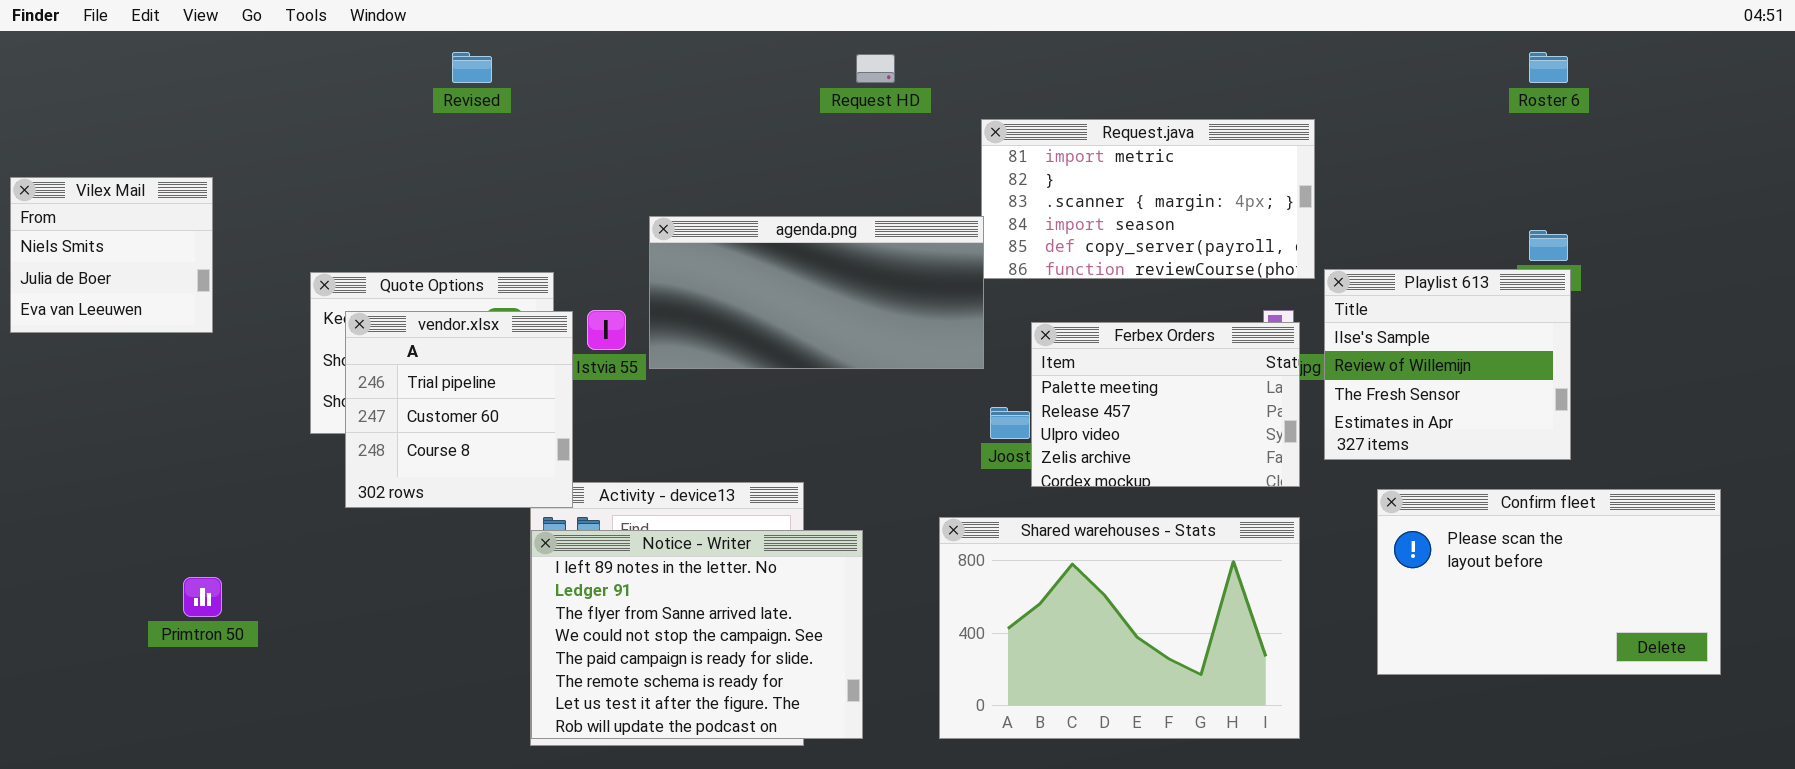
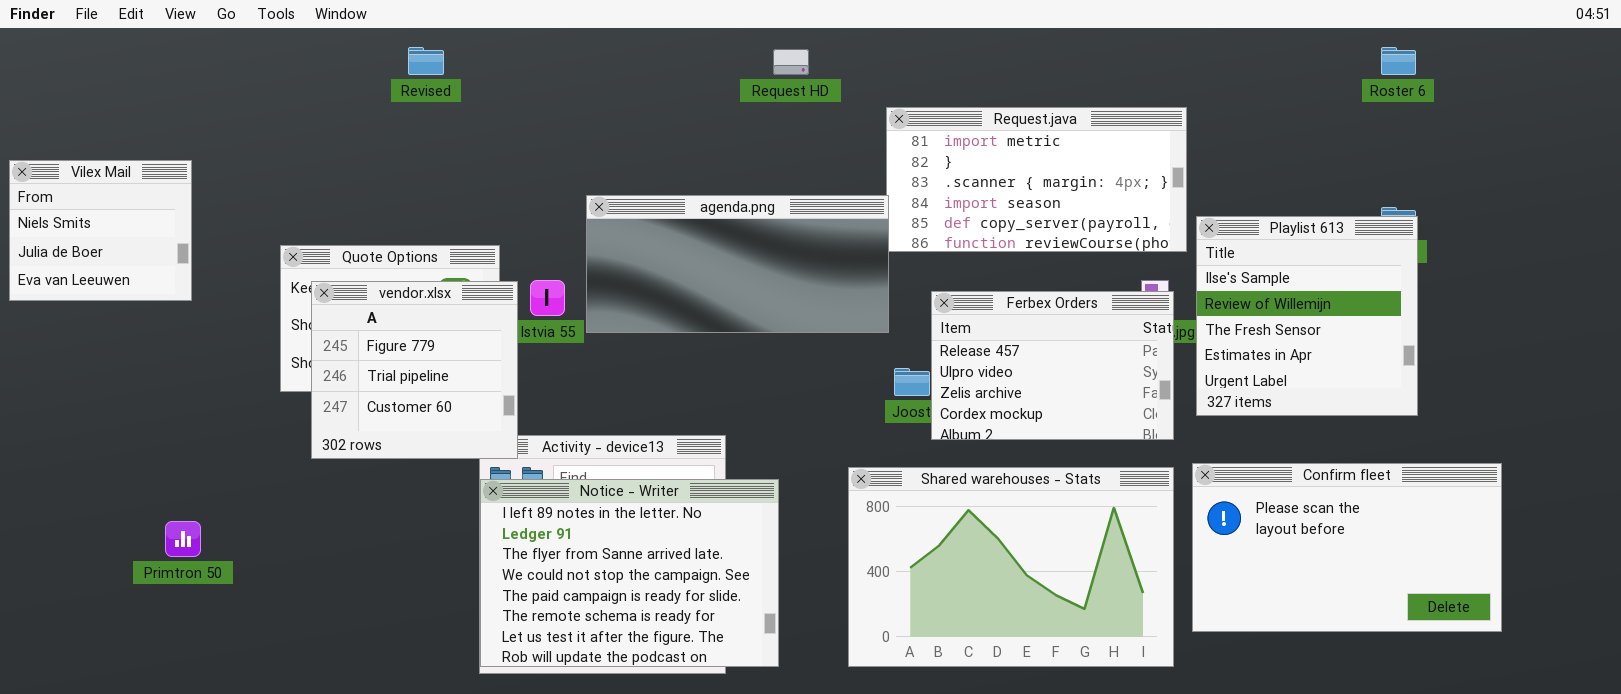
Playlist 613: [1324,269,1571,460] -> [1196,216,1418,416], resized
vendor.xlsx: [345,311,573,508] -> [311,281,518,459], scrolled up 1 row
Ferbex Orders: [1031,322,1300,487] -> [931,291,1174,440], scrolled down 1 row
Confirm fleet: [1377,489,1721,675] -> [1192,463,1502,632], moved

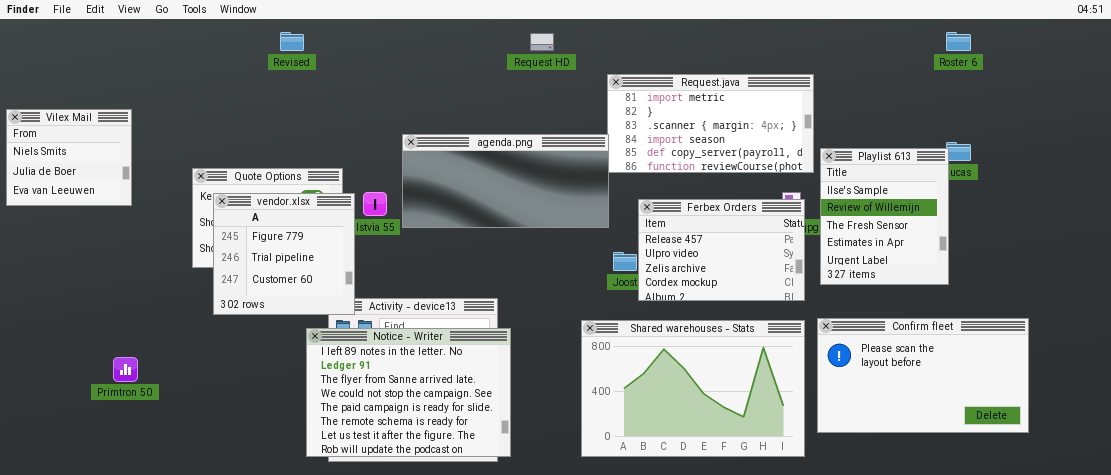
Playlist 613: [1196,216,1418,416] -> [820,148,949,285], resized
Notice - Writer: [480,479,779,667] -> [306,328,511,457], moved

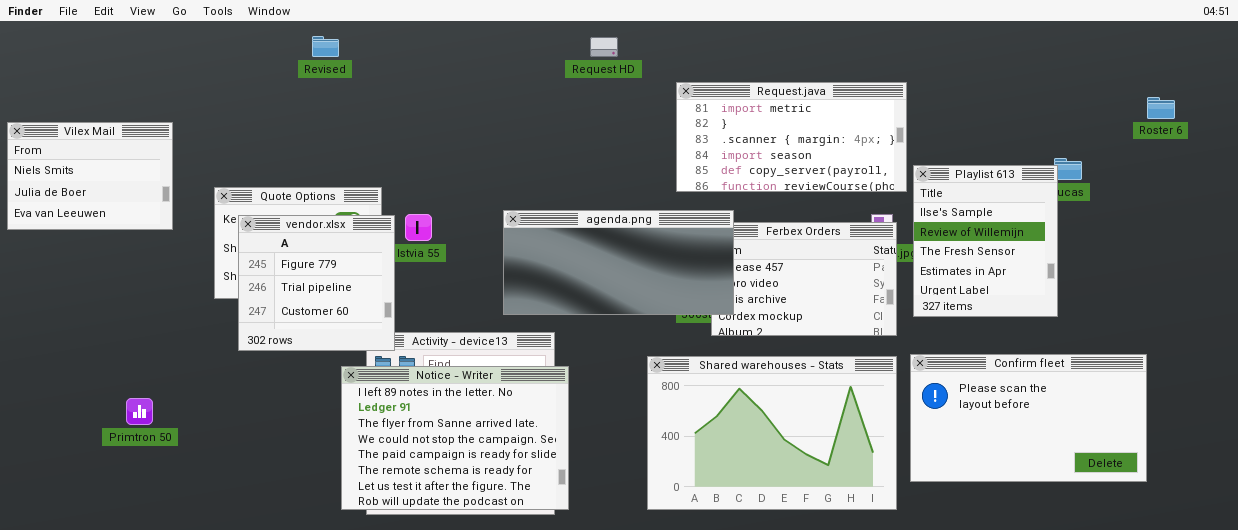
Roster 6: [946,32,971,51] -> [1147,97,1175,119], moved
Vilex Mail: [6,109,132,206] -> [7,122,173,230], resized
agenda.png: [402,134,609,228] -> [503,210,734,315], moved

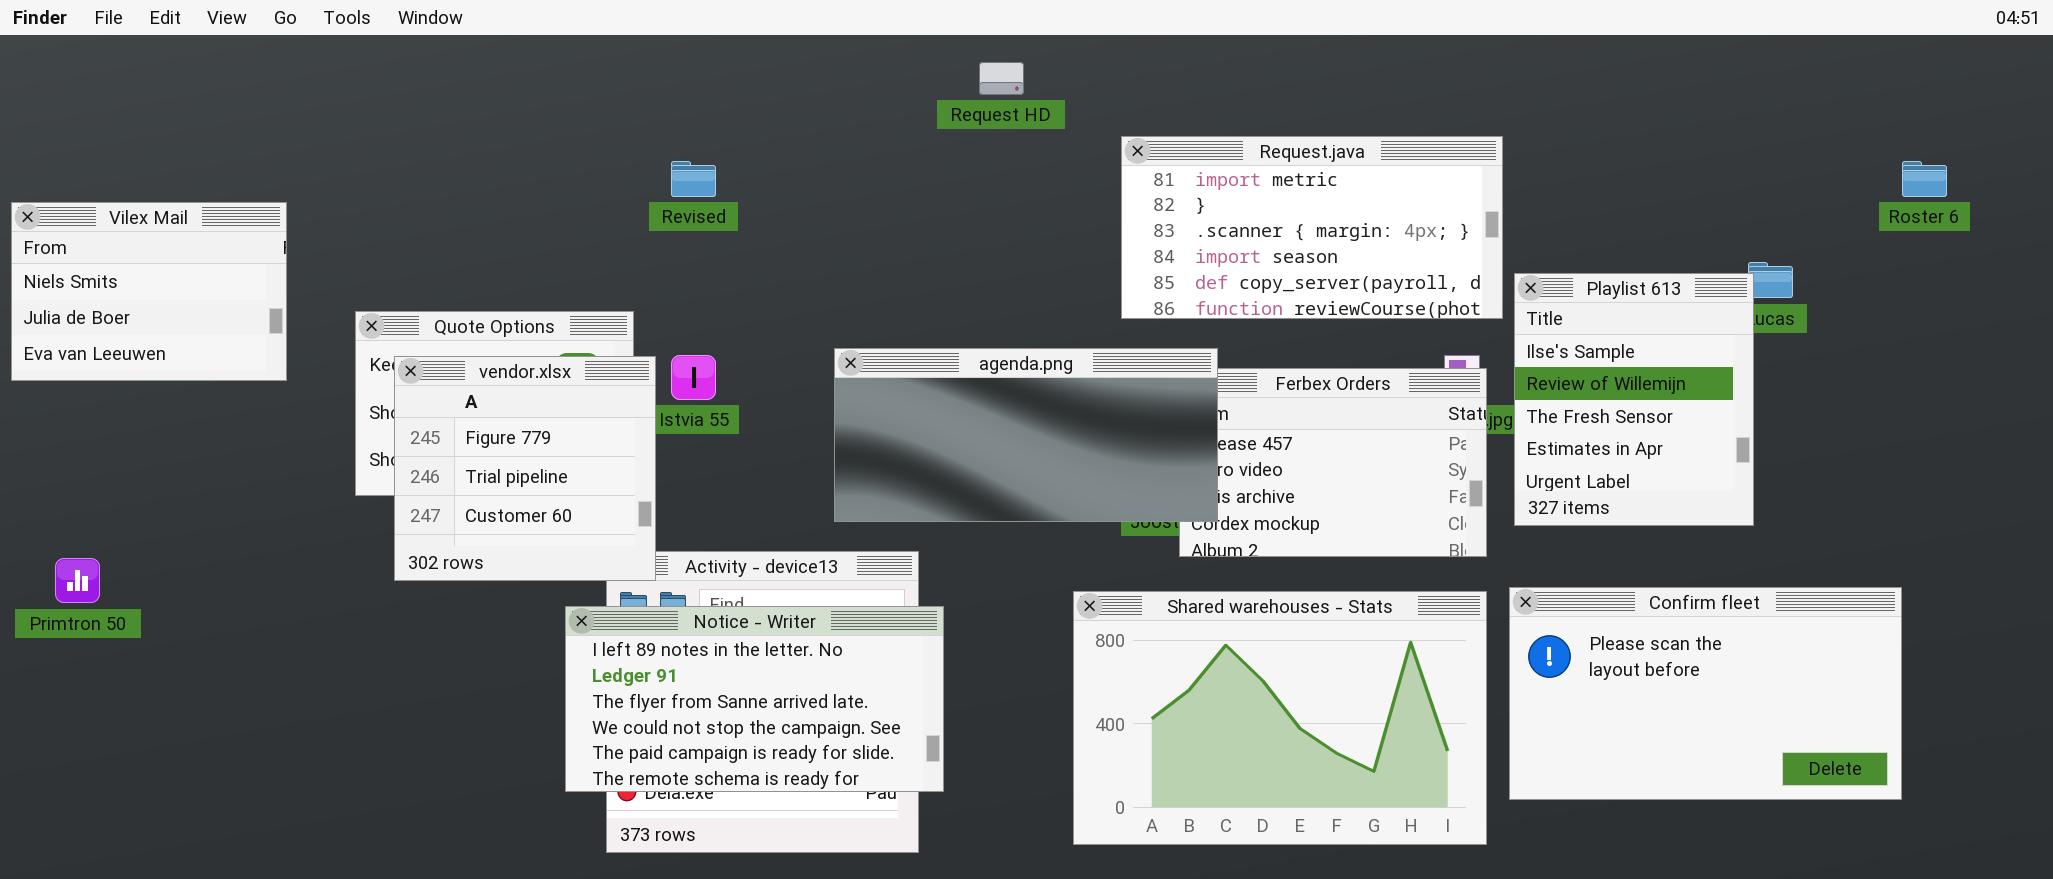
Revised: [312,36,339,57] -> [671,161,716,197], moved
Notice - Writer: [341,366,569,510] -> [565,606,944,792], resized
Primtron 50: [126,398,153,425] -> [55,558,100,603], moved

